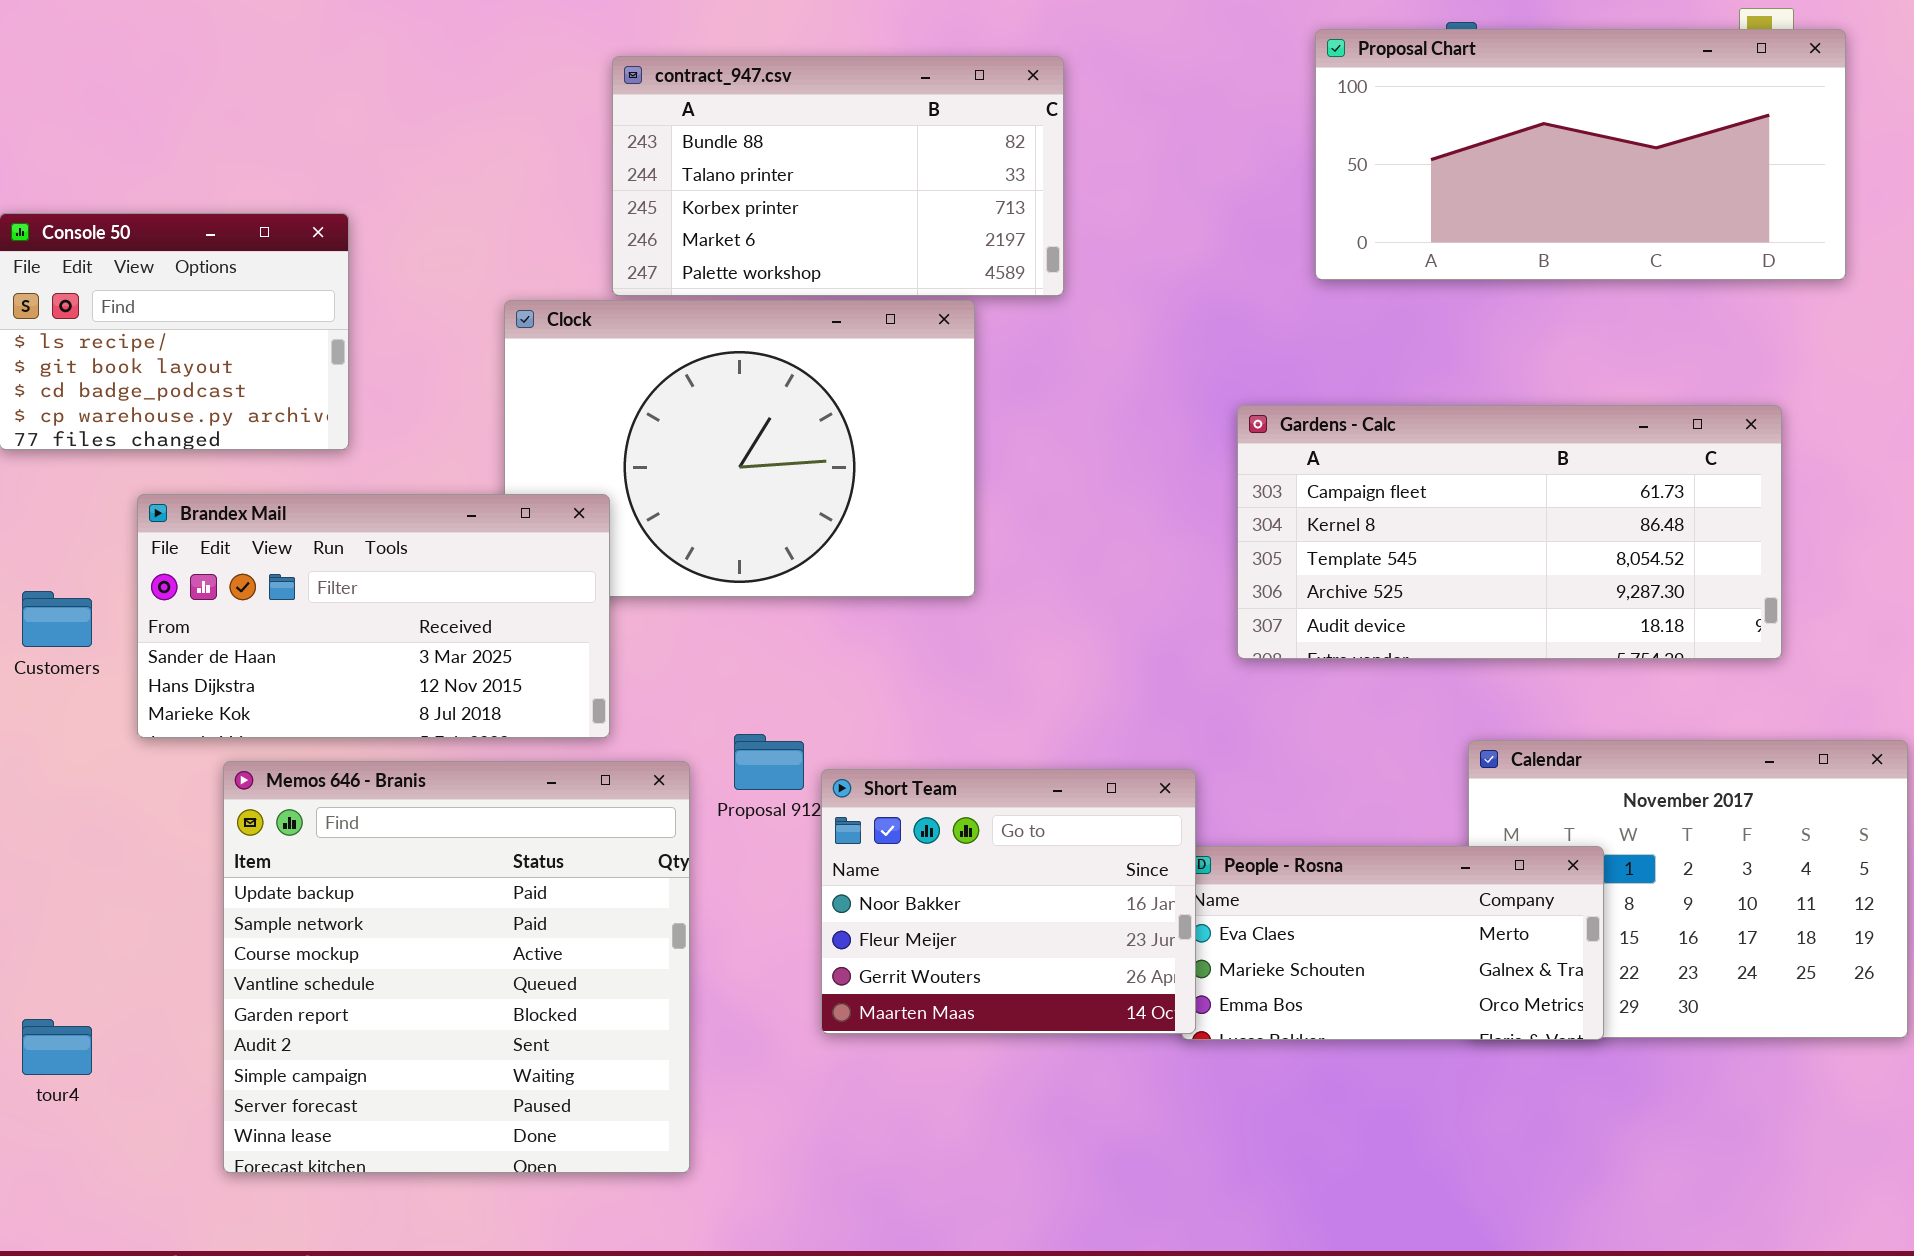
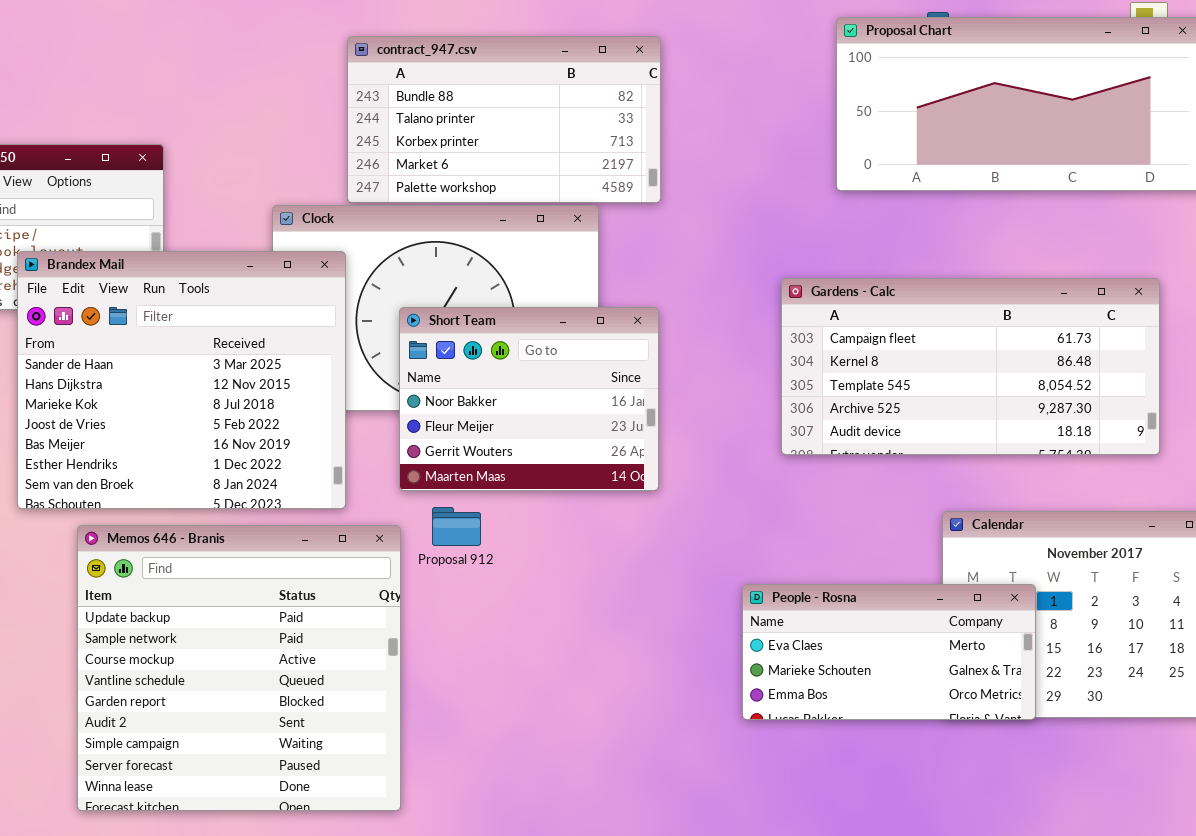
Brandex Mail: [137,494,610,738] -> [17,251,346,509], resized
Short Team: [821,769,1196,1034] -> [399,307,659,491], moved

